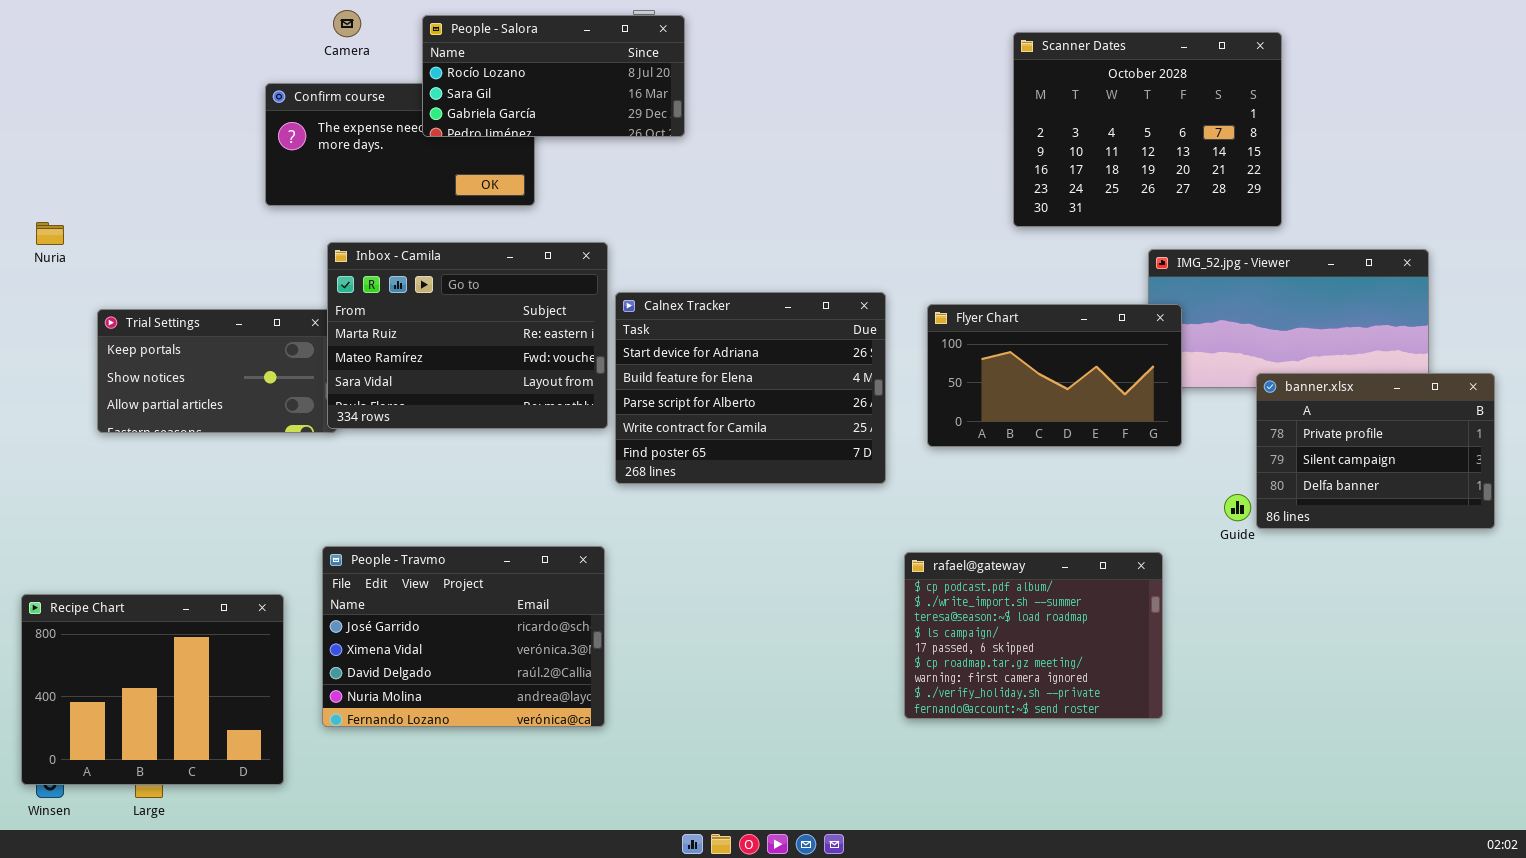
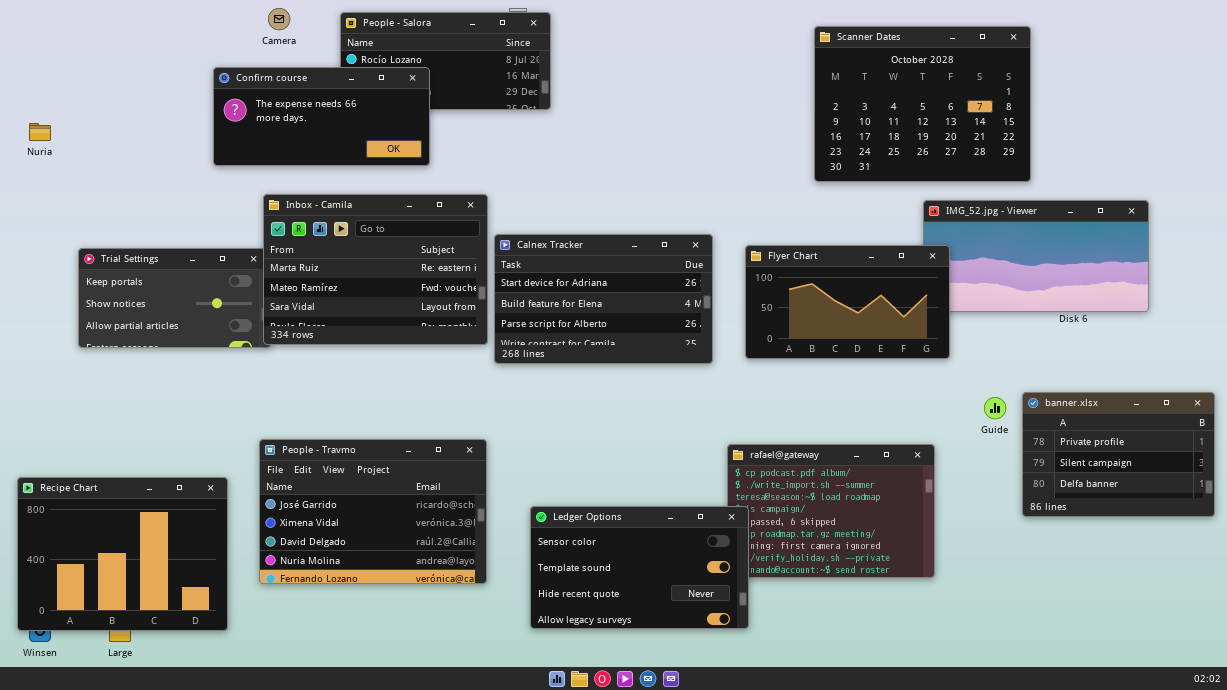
Confirm course: [265,83,535,206] -> [213,67,430,166], raised
Nuria: [36,222,64,245] -> [29,123,51,141], moved
Calnex Tracker: [615,292,886,484] -> [494,234,713,364], resized
banner.xlsx: [1256,373,1495,529] -> [1022,392,1215,517], moved
Ledger Options: none -> [530,506,749,629], opened

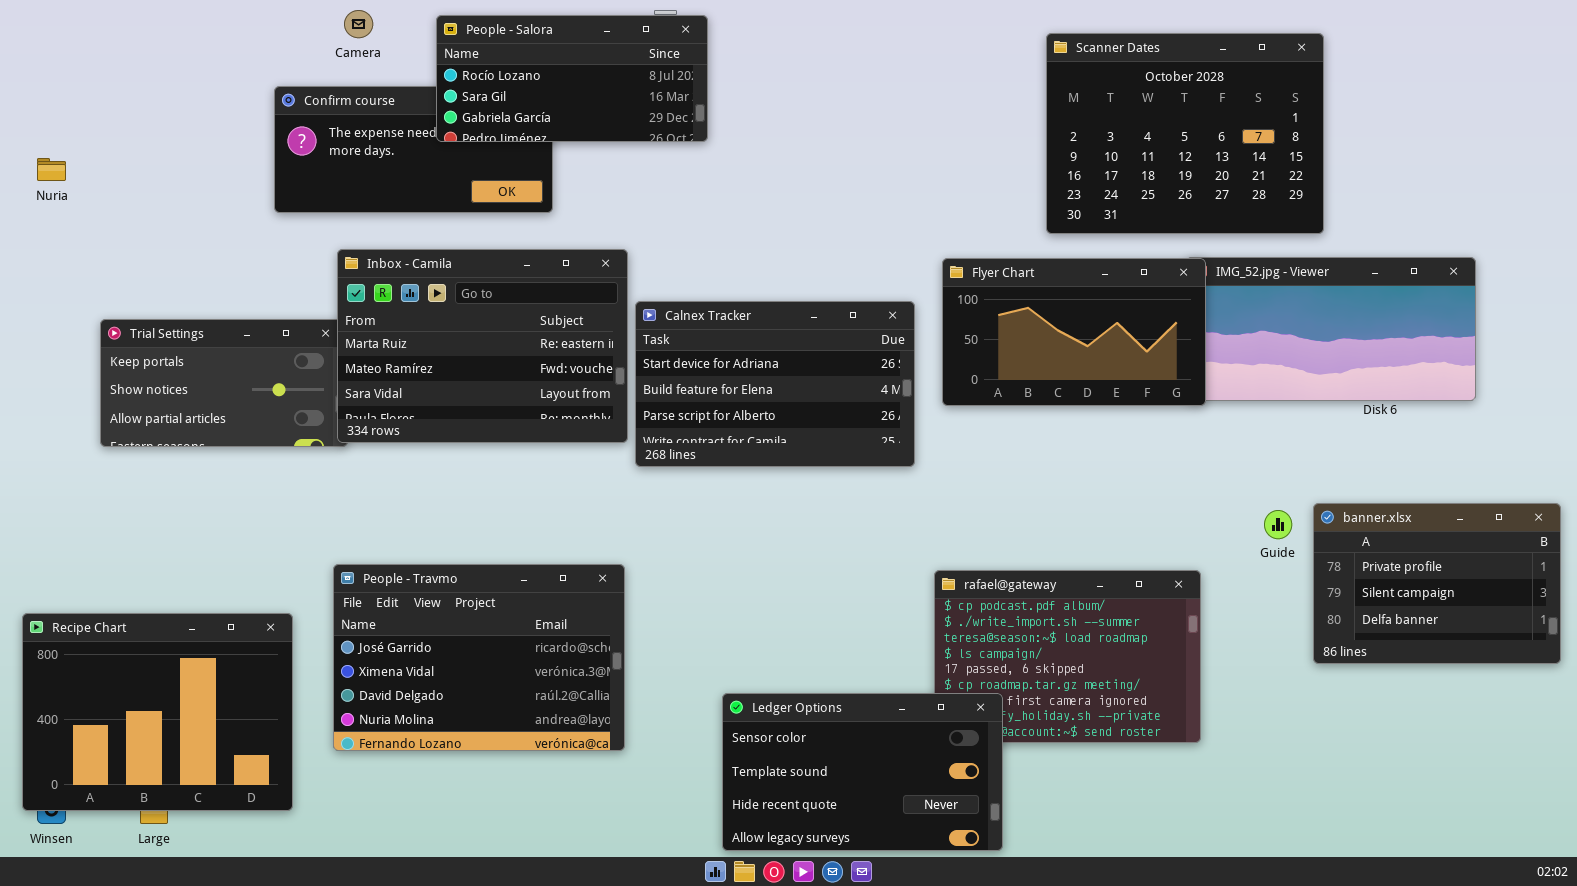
People - Salora: [340,12,551,110] -> [436,15,708,142], raised
Flyer Chart: [745,245,950,359] -> [942,258,1206,406], moved
Ledger Options: [530,506,749,629] -> [722,693,1003,851], moved

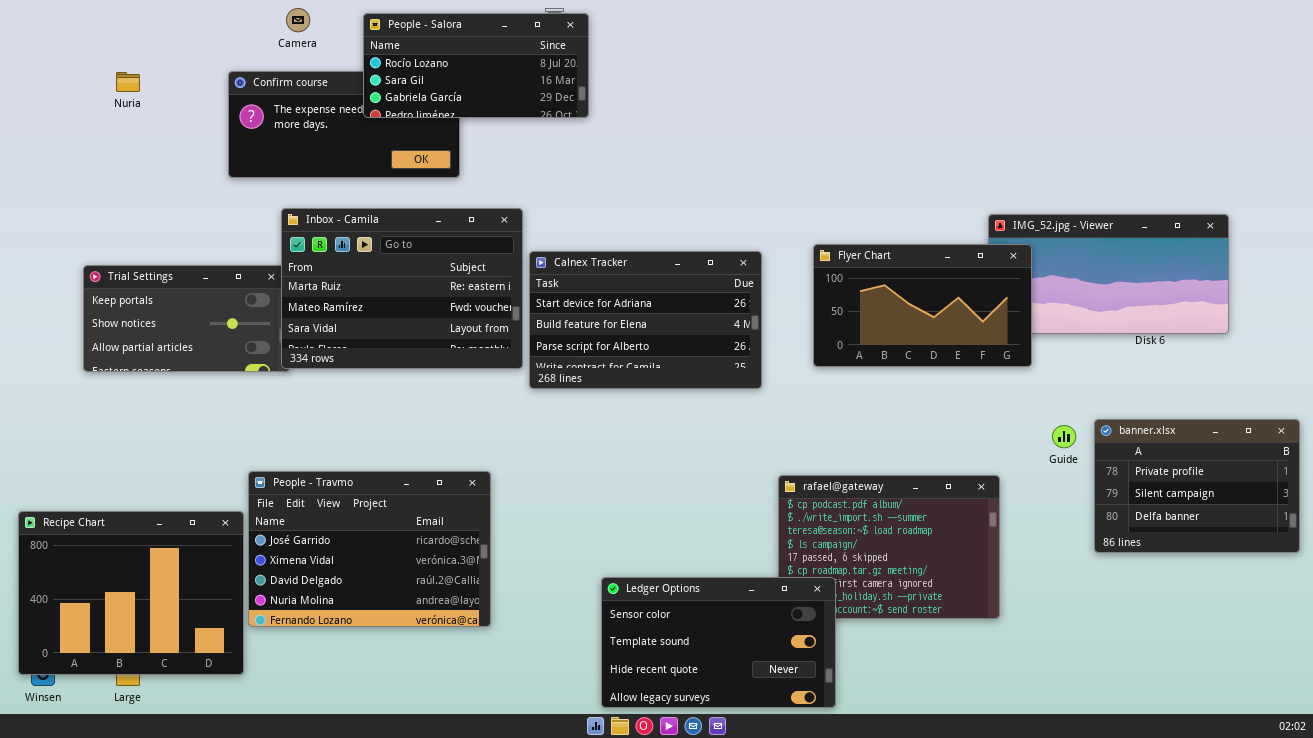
Scanner Dates: [1046,33,1324,234] -> none, closed
Nuria: [37,158,66,181] -> [116,72,140,92], moved
Flyer Chart: [942,258,1206,406] -> [813,244,1032,367], moved
People - Travmo: [333,564,625,751] -> [248,471,491,627], moved

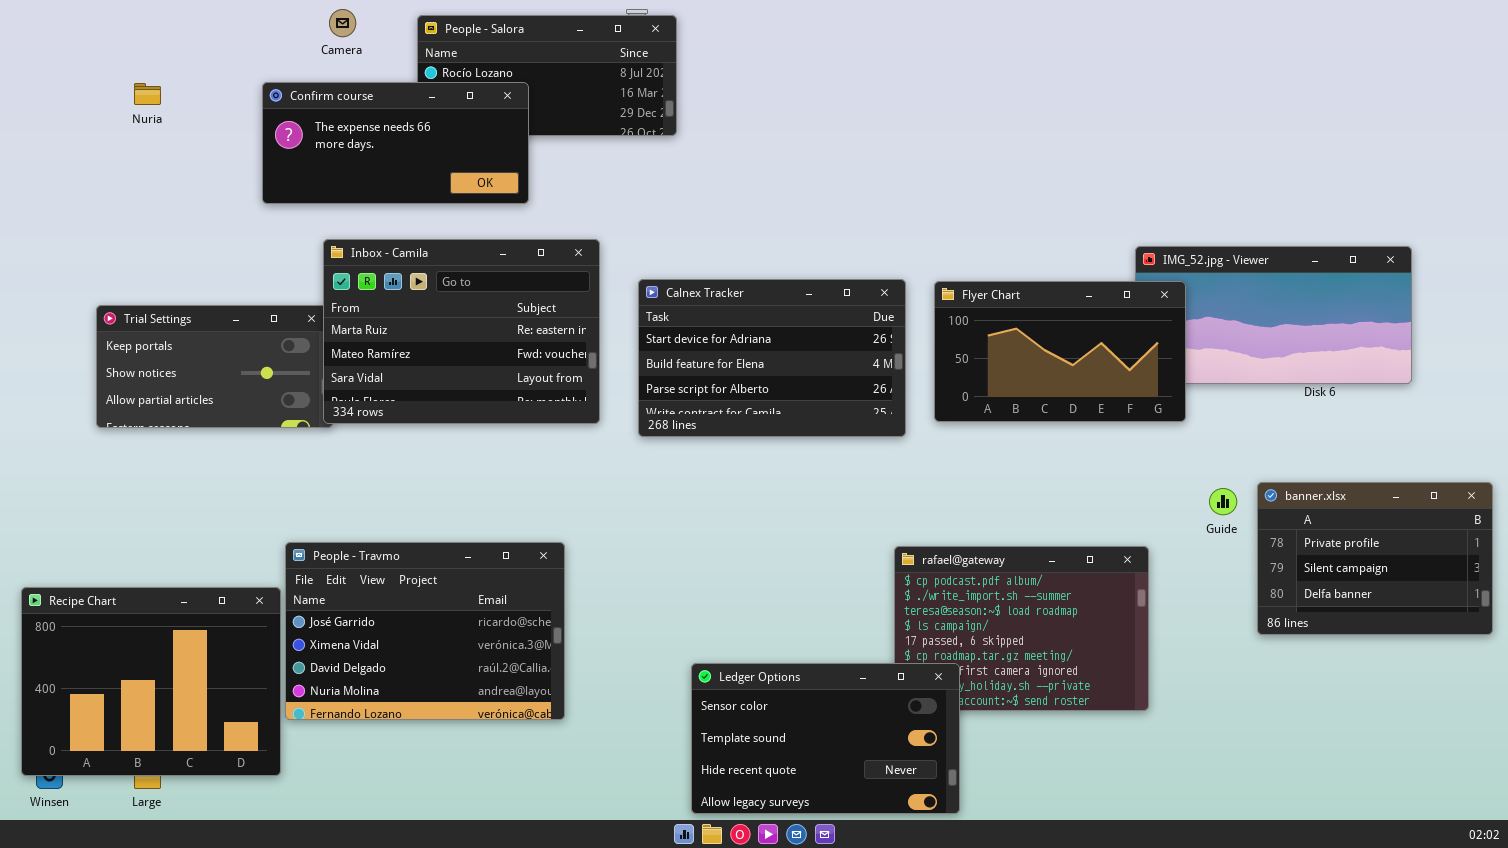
Confirm course: [228,71,460,178] -> [262,82,529,204], raised
Calnex Tracker: [529,251,762,389] -> [638,279,906,437], moved

